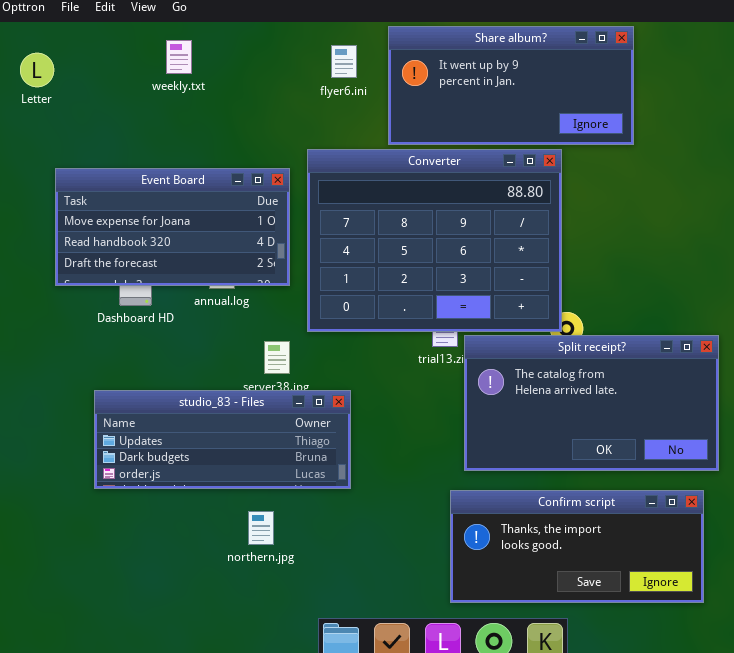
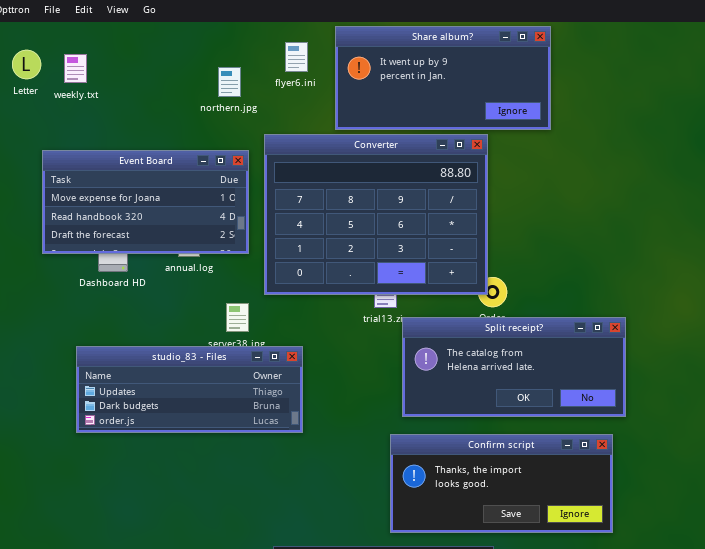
weekly.txt: [166,40,192,74] -> [64,54,87,83], moved
Split receipt?: [464,335,719,471] -> [402,317,626,417], resized
northern.jpg: [248,511,274,545] -> [218,67,241,97], moved

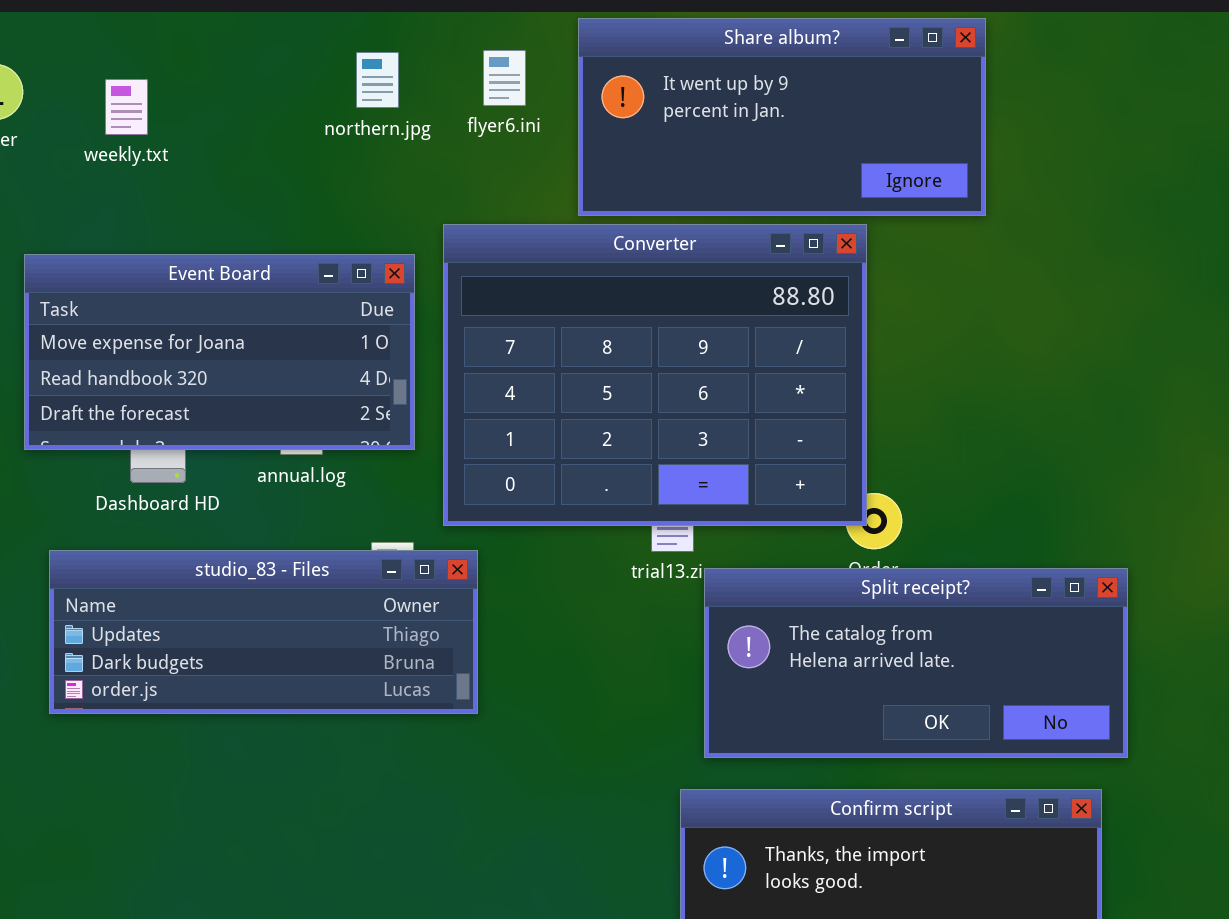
weekly.txt: [64,54,87,83] -> [105,79,148,135], moved
northern.jpg: [218,67,241,97] -> [356,52,399,108], moved
studio_83 - Files: [76,346,303,433] -> [49,550,478,714], moved

